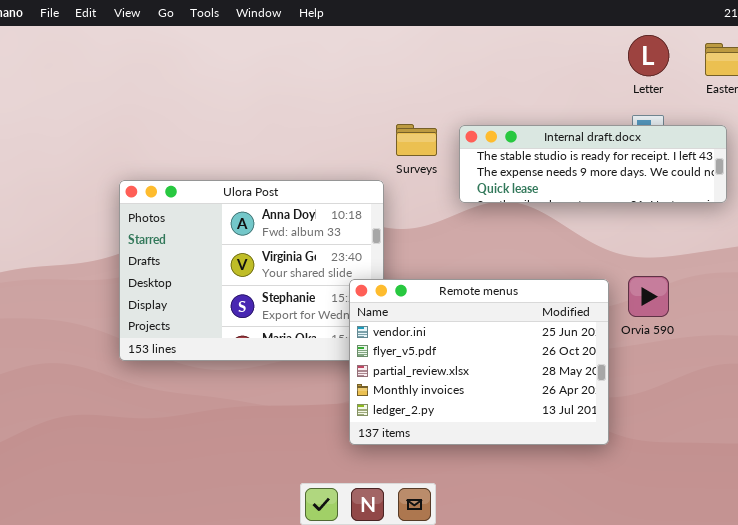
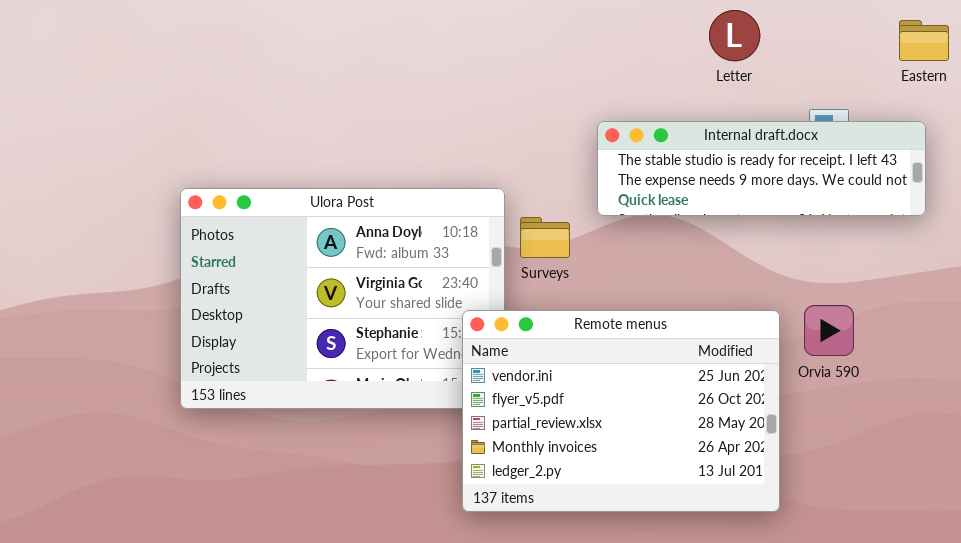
Letter: [628,35,669,76] -> [709,10,760,61], moved
Surveys: [396,124,437,156] -> [520,217,570,258], moved

